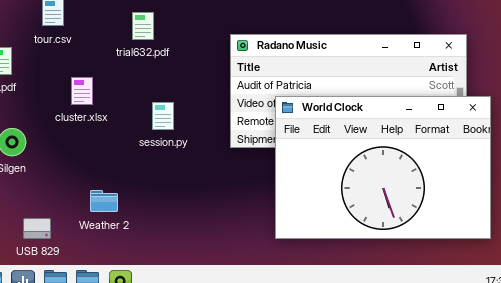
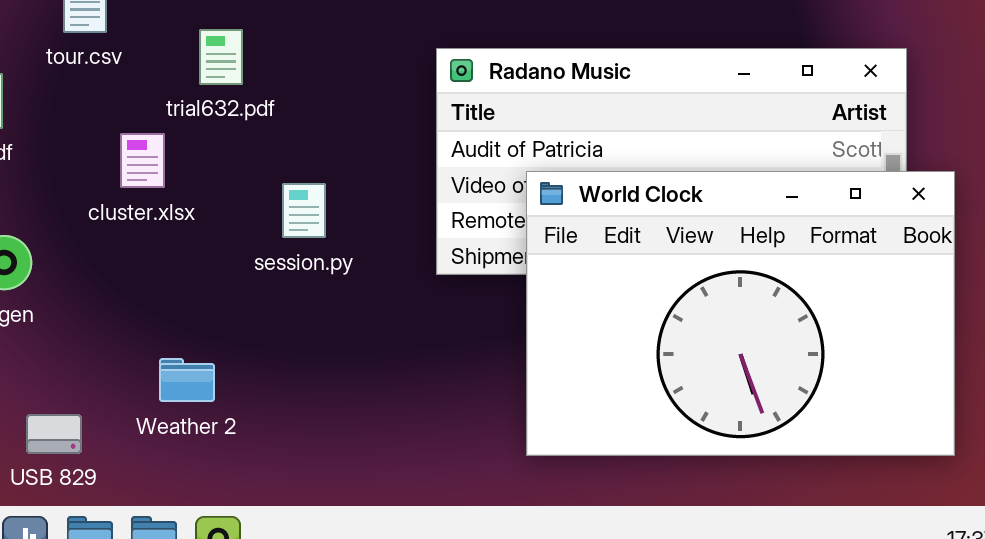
trial632.pdf: [132,12,154,40] -> [199,29,243,85], moved

